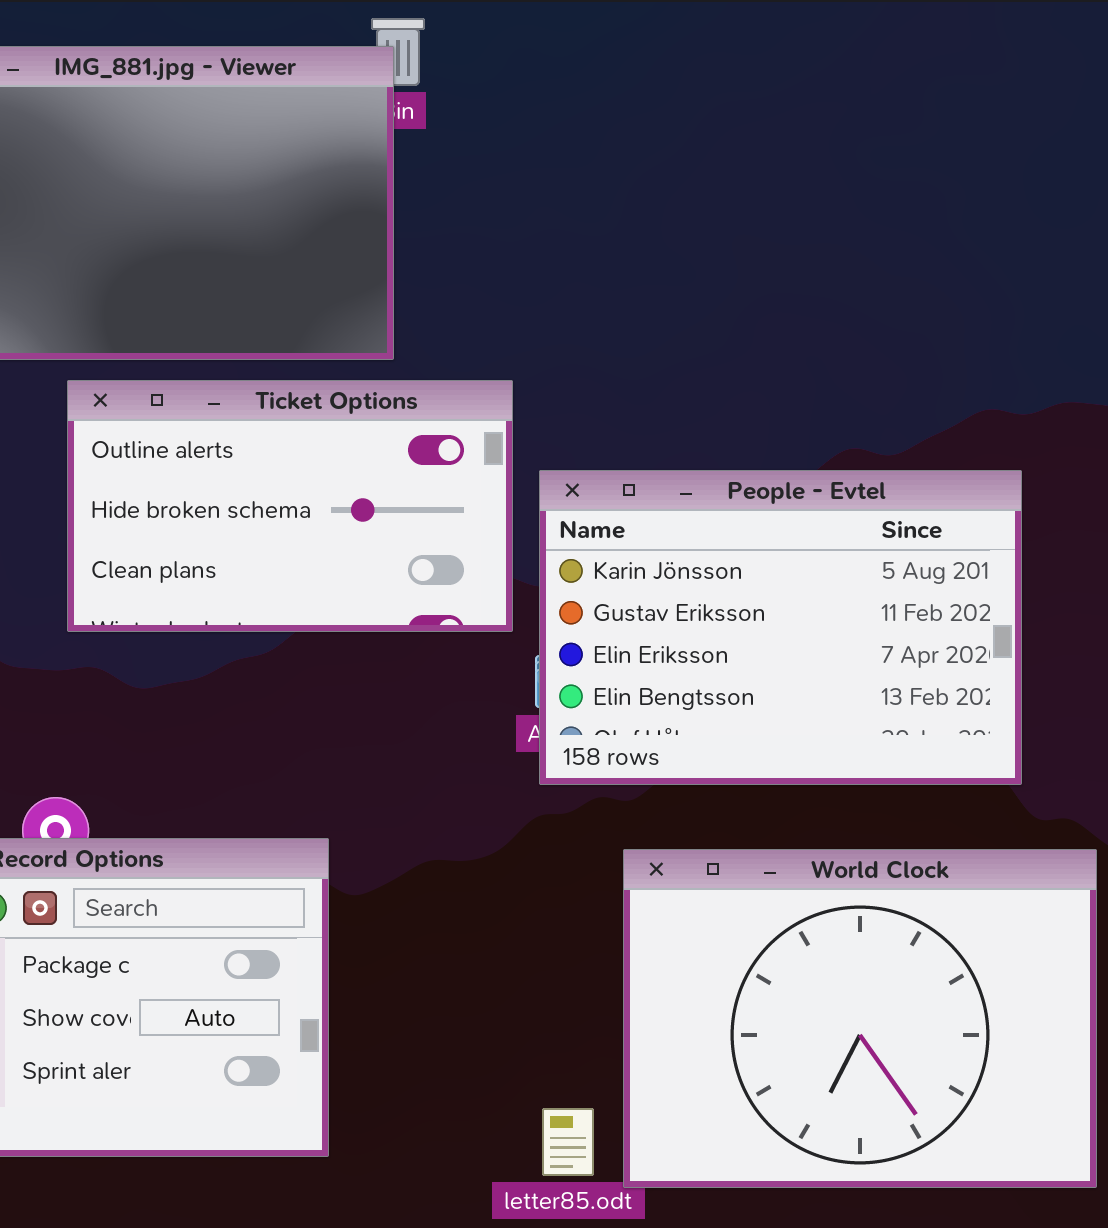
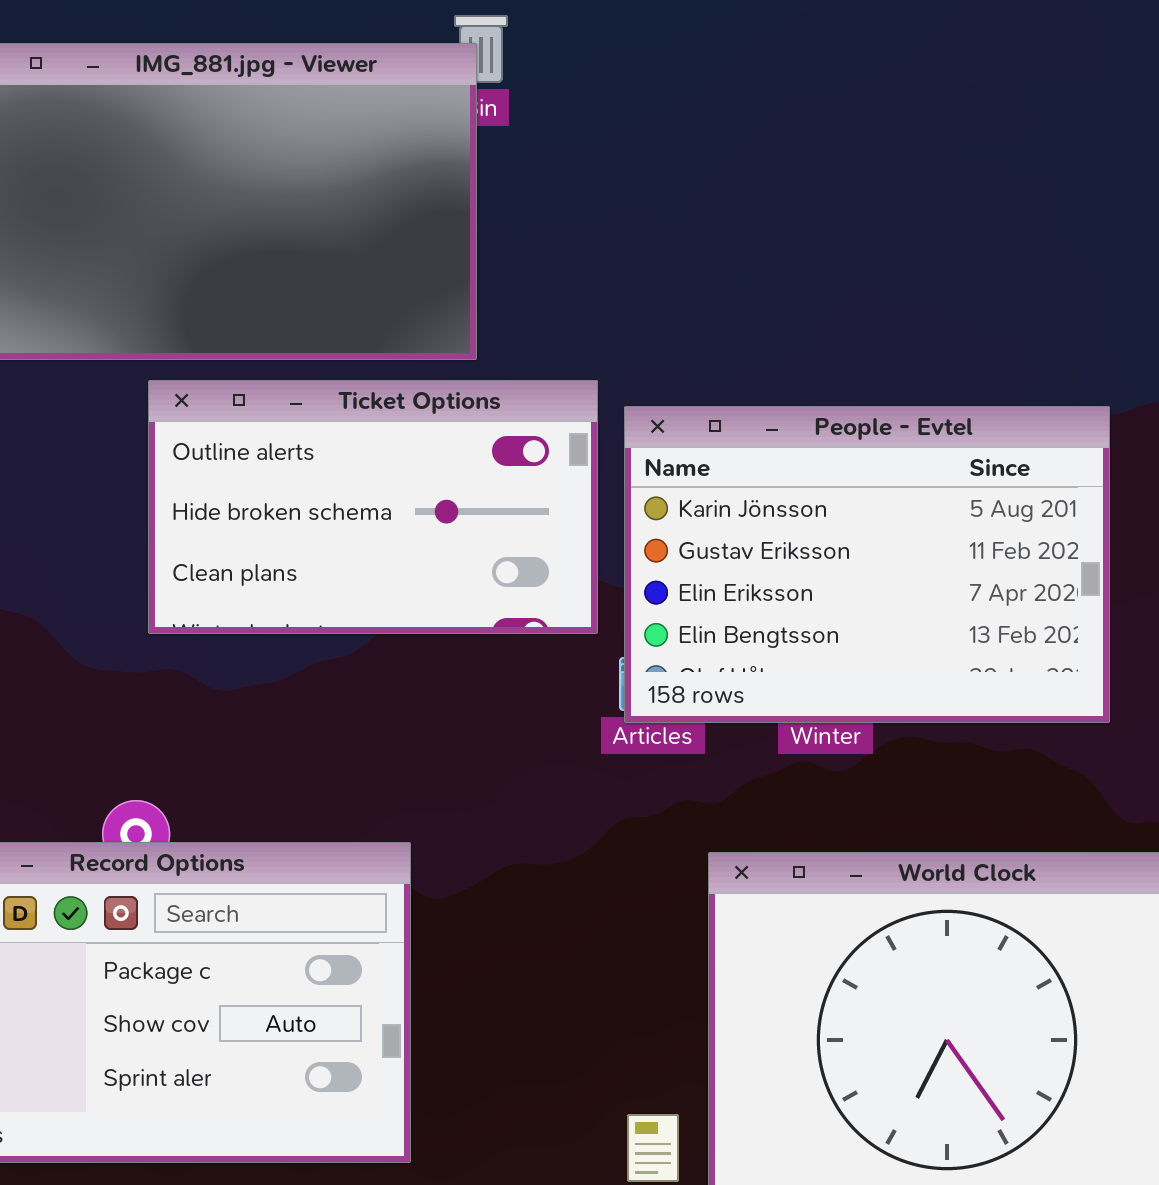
People - Evtel: [539,470,1022,785] -> [624,406,1110,723], moved

